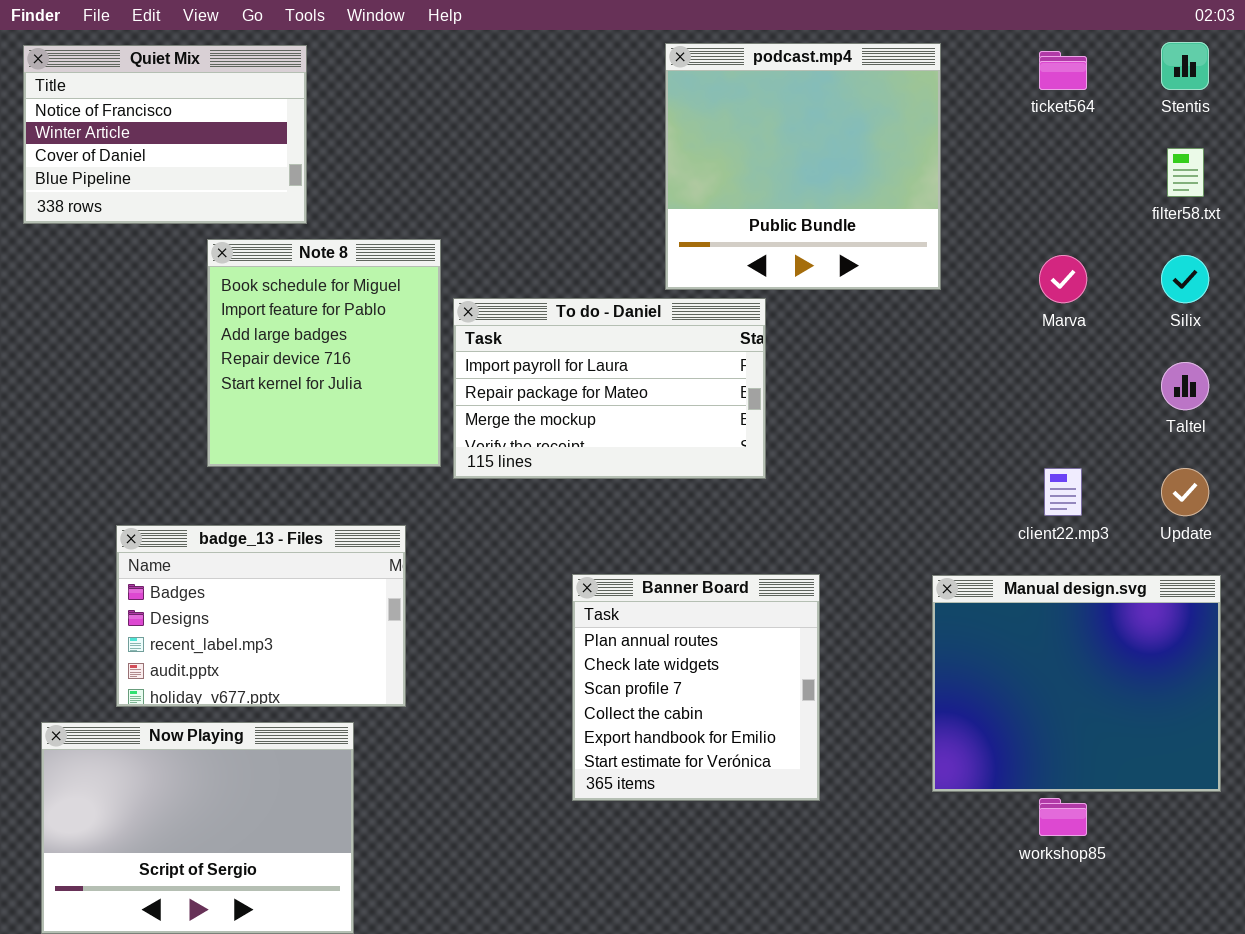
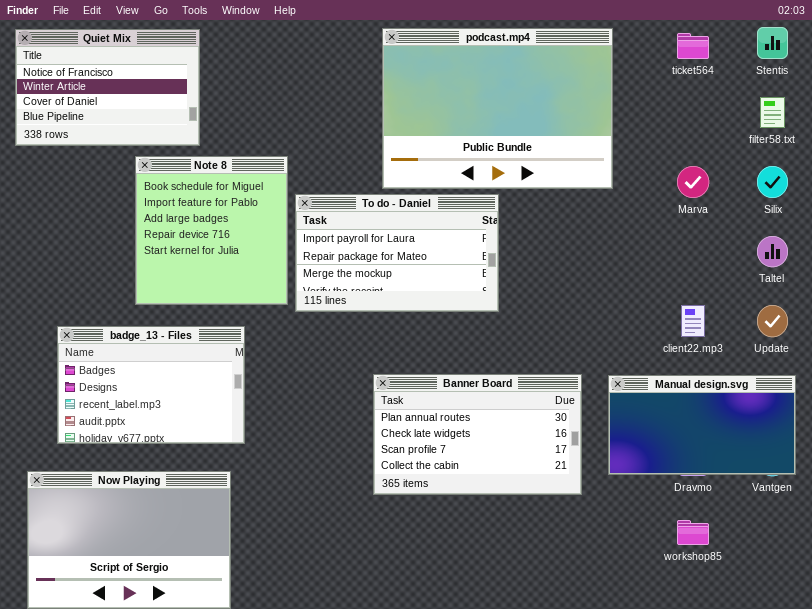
podcast.mp4: [665,43,941,290] -> [382,28,613,189], resized
badge_13 - Files: [116,525,406,707] -> [57,326,245,444], moved
Banner Board: [572,574,820,801] -> [373,374,582,495], resized
Manual design.svg: [932,575,1221,792] -> [608,375,796,475], resized

